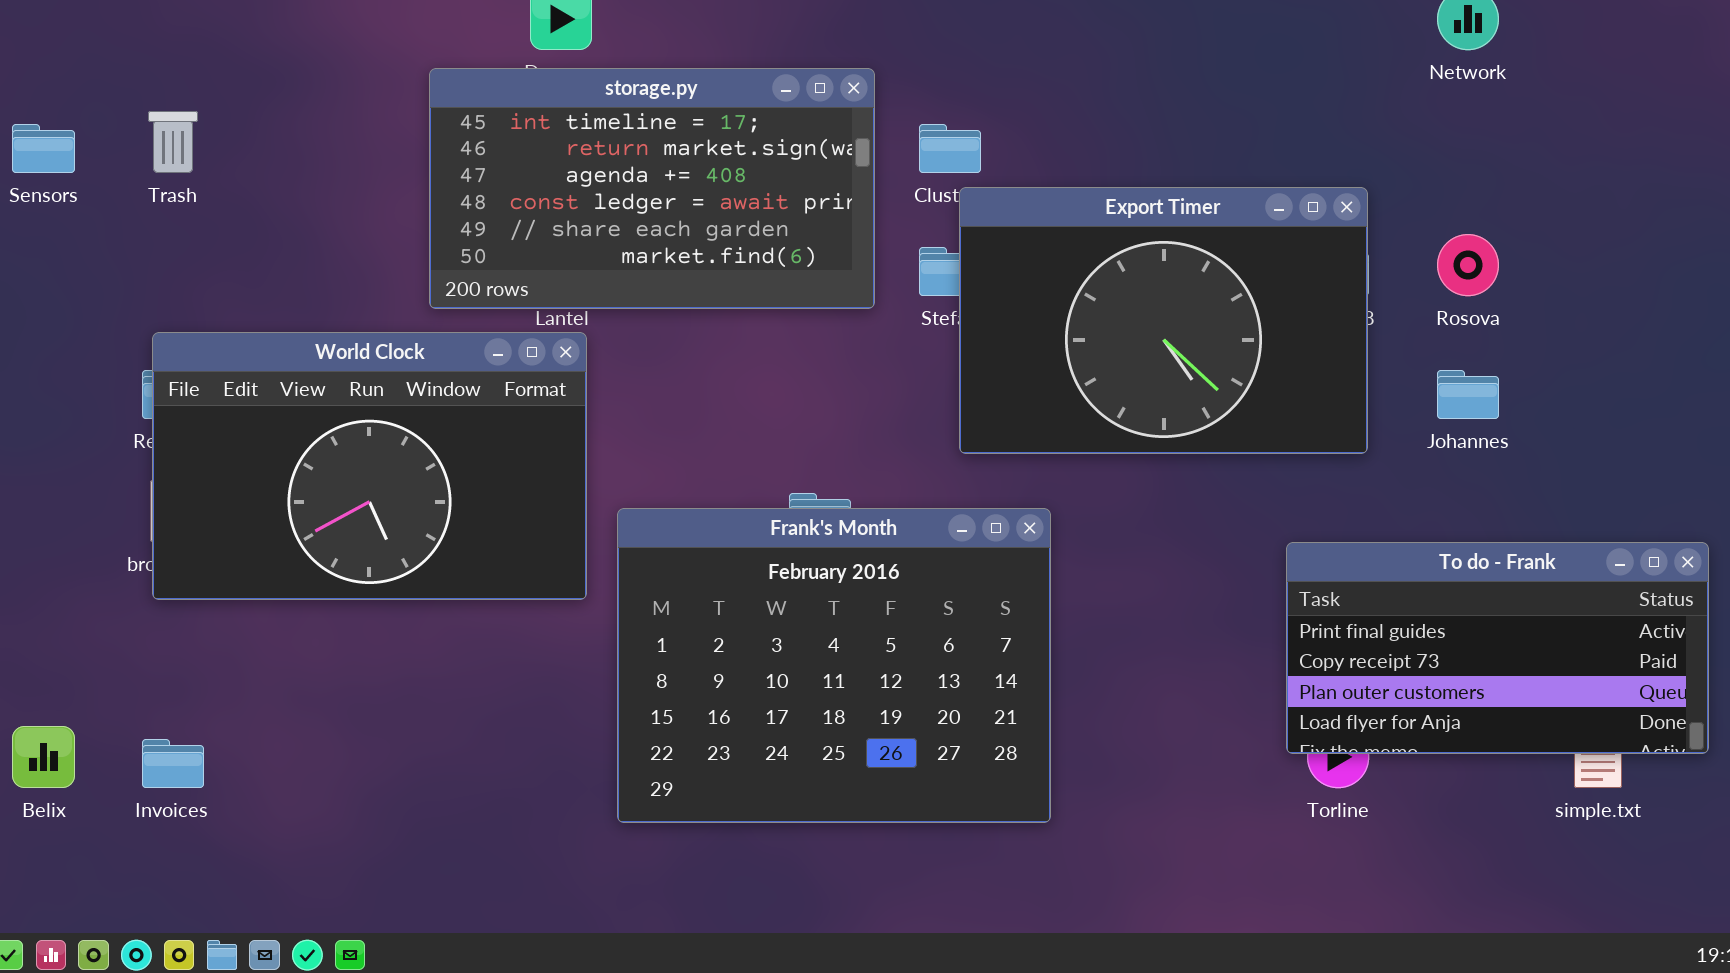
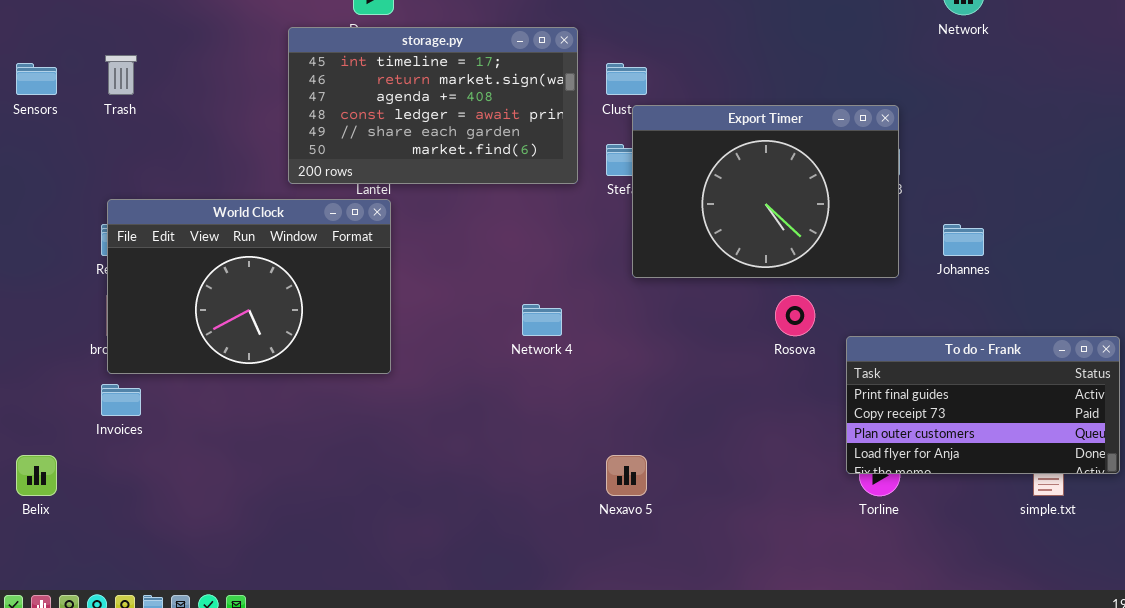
Rosova: [1437,234,1499,296] -> [775,295,815,336], moved
Frank's Month: [617,508,1051,823] -> none, closed
Invoices: [142,739,204,788] -> [101,384,141,416], moved

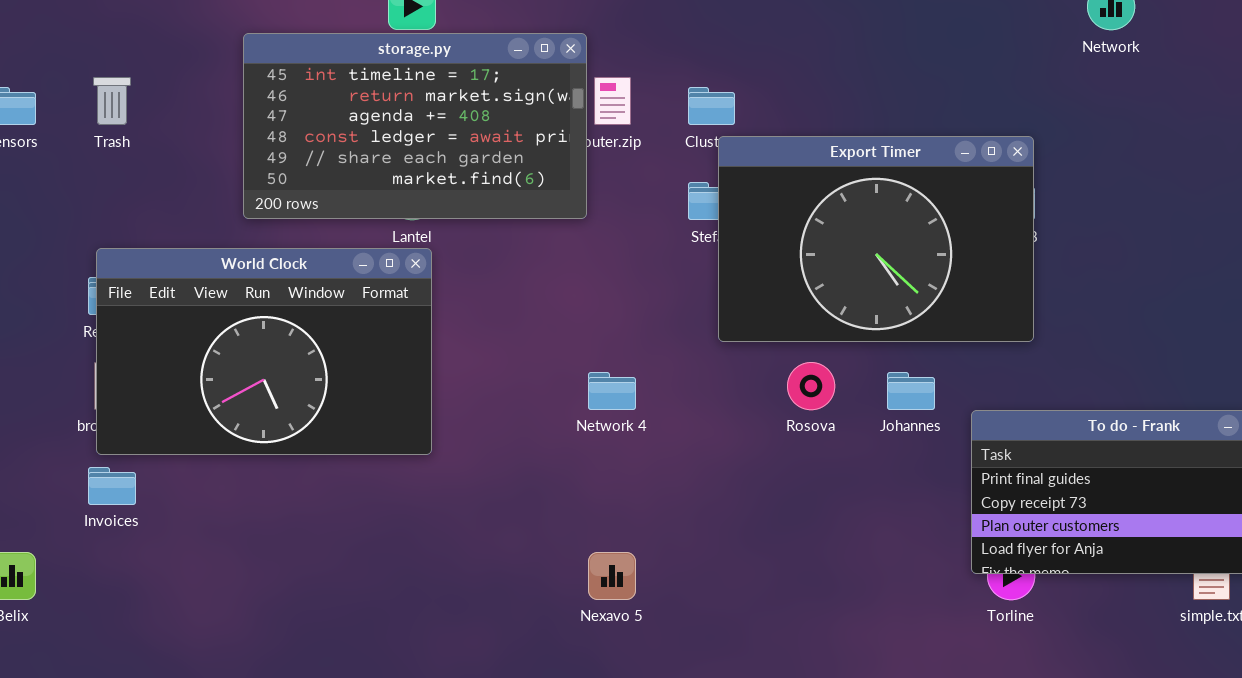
storage.py: [288,27,578,184] -> [243,33,587,219], moved
Johannes: [943,224,984,256] -> [887,372,935,410], moved
Rosova: [775,295,815,336] -> [787,362,835,410], moved
Nexavo 5: [606,455,647,496] -> [588,552,636,600], moved

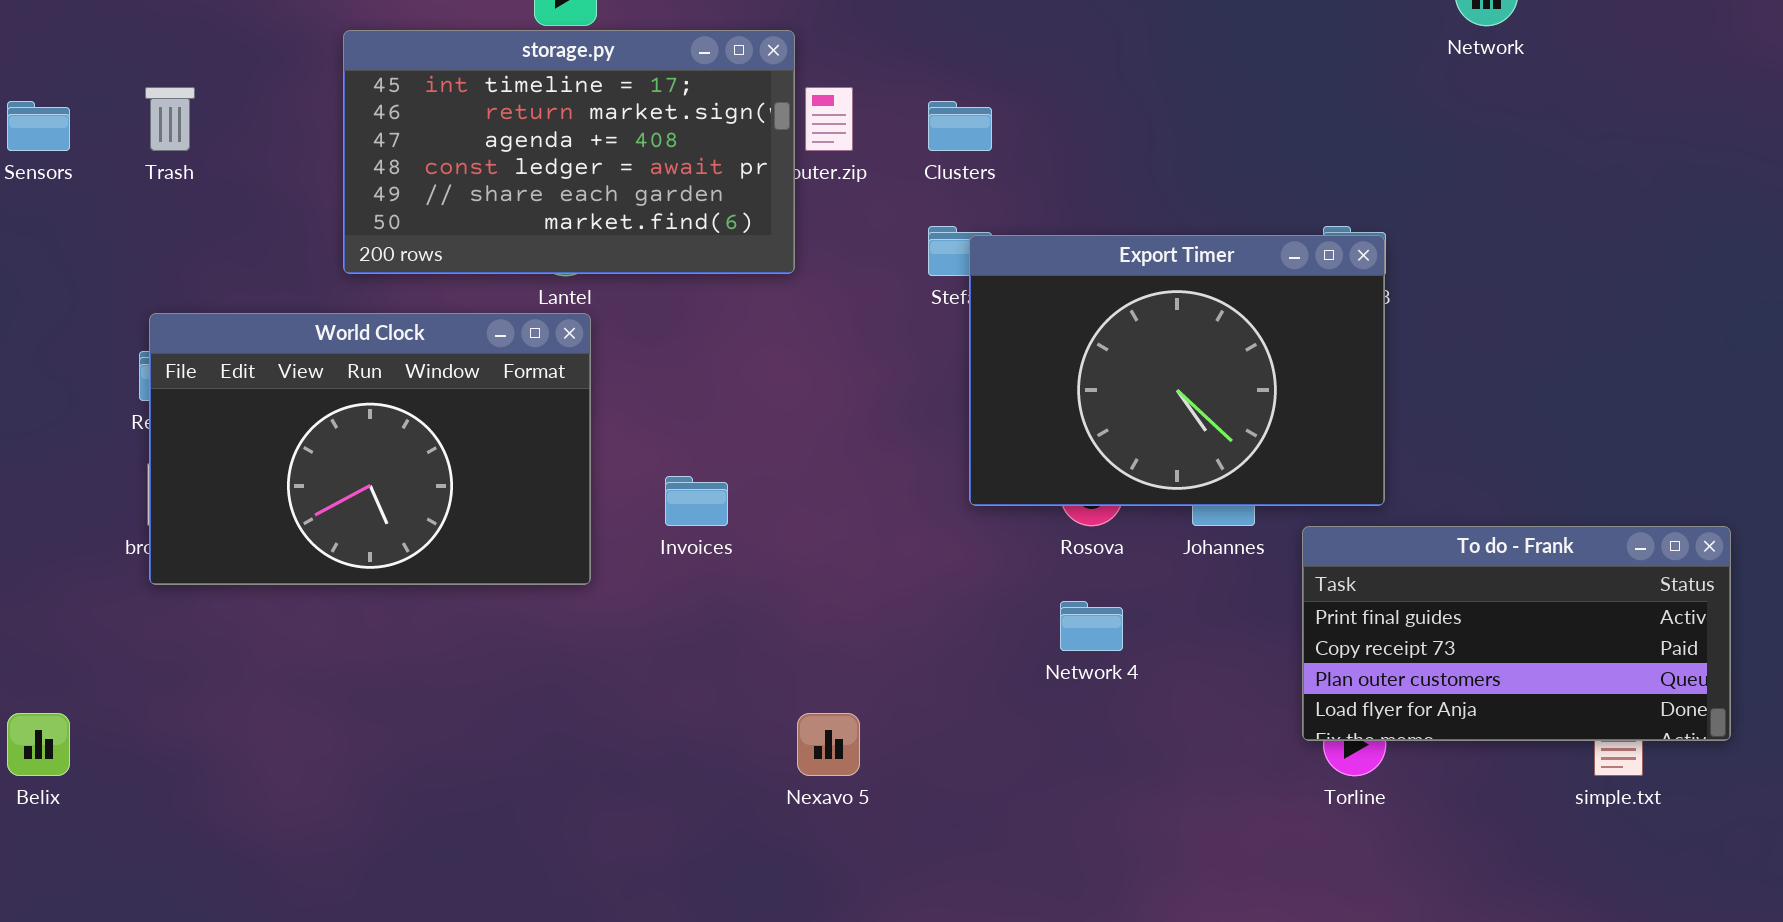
Export Timer: [718,136,1034,342] -> [969,235,1385,506], moved
Network 4: [588,372,636,410] -> [1060,601,1123,651], moved
Invoices: [88,467,136,505] -> [665,476,728,526], moved

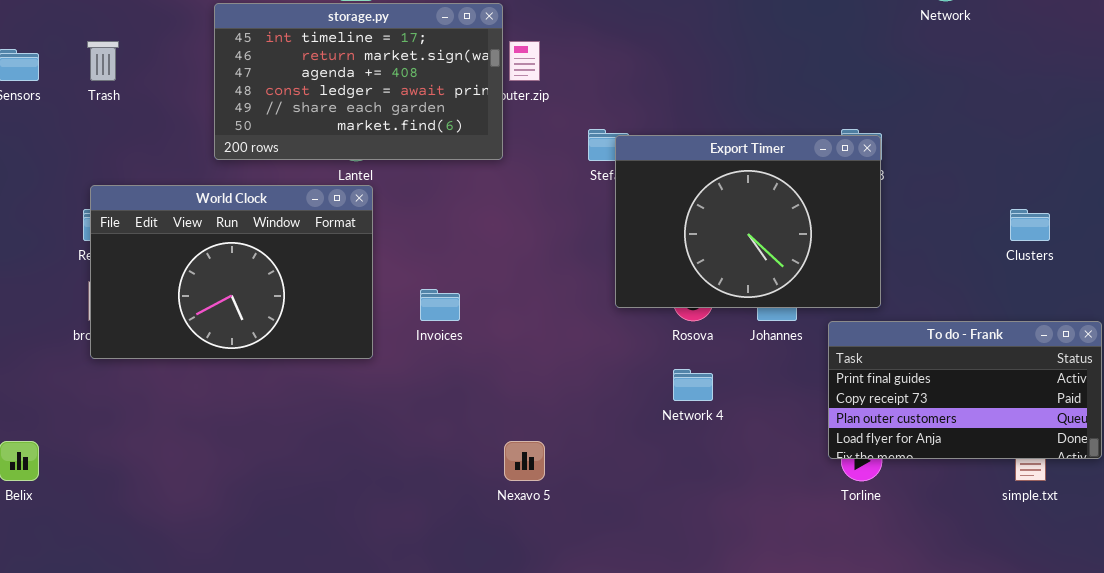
Clusters: [928,101,992,151] -> [1010,209,1050,241], moved

